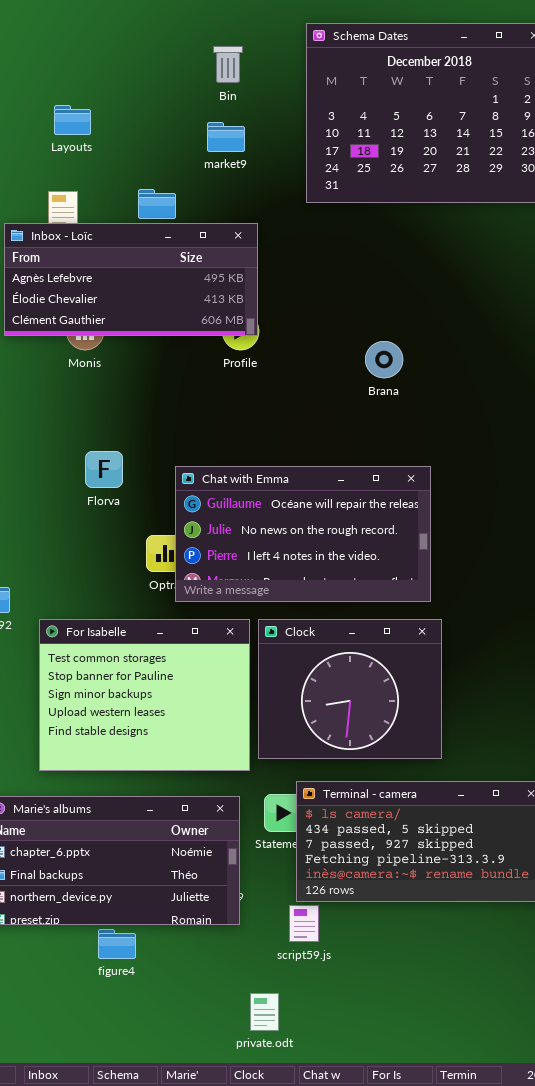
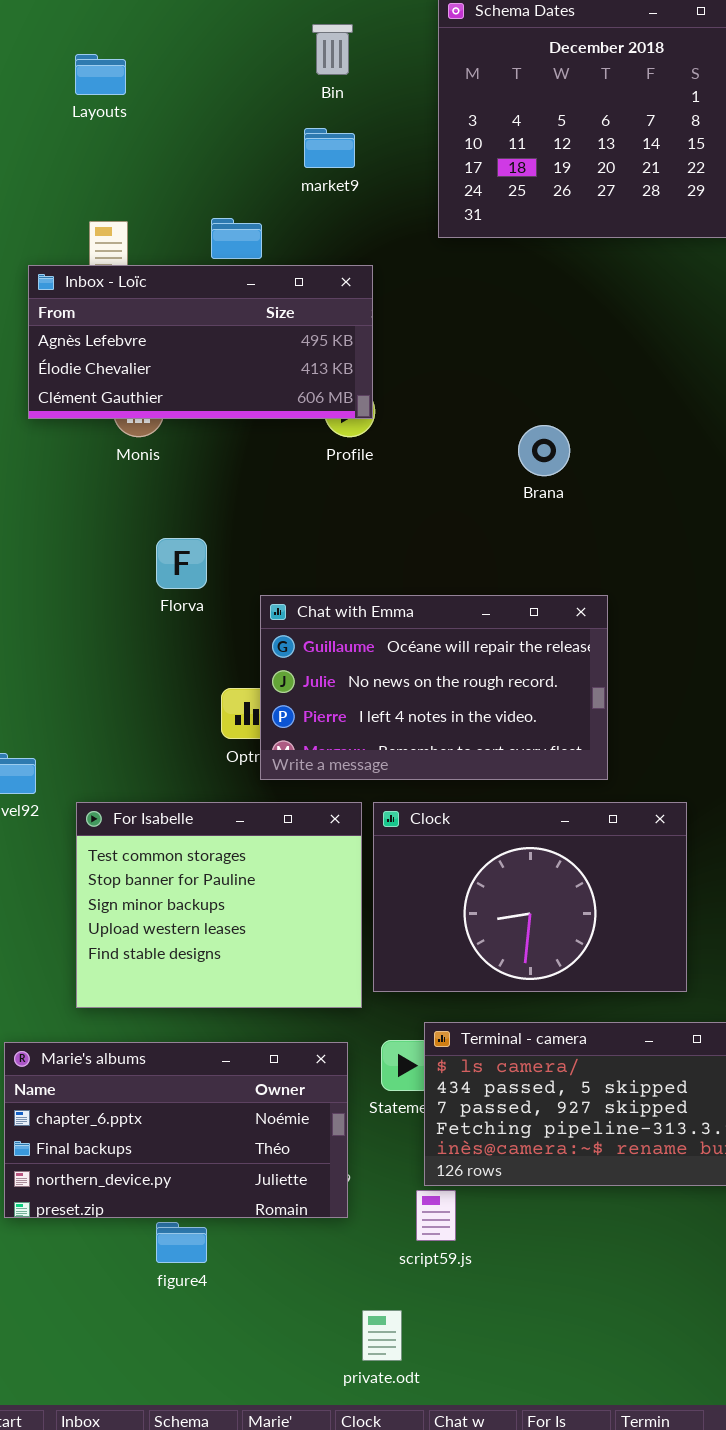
Layouts: [54,105,91,135] -> [75,54,126,95], moved
Florva: [85,451,123,488] -> [156,538,207,589], moved
Clock: [258,619,442,759] -> [373,802,687,992], resized

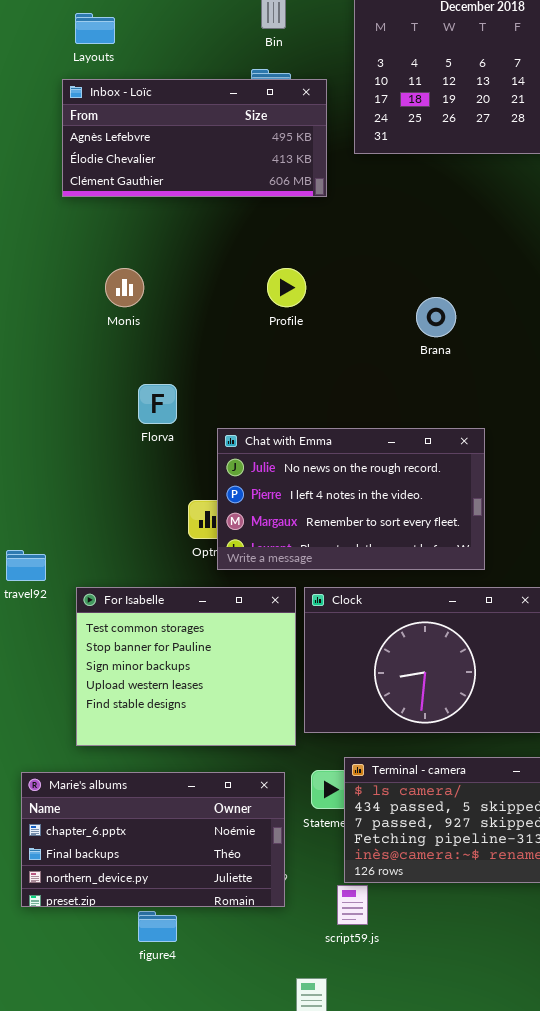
Inbox - Loïc: [28,265,373,419] -> [62,79,327,197], moved
Chat with Emma: [260,595,608,780] -> [217,428,485,570], scrolled down 1 row

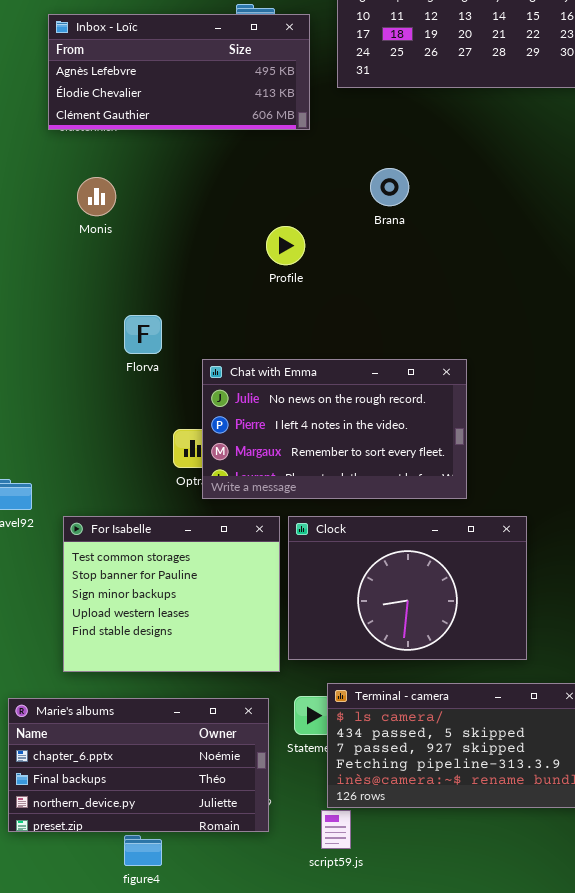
Monis: [105,268,144,307] -> [77,177,116,216], moved
Profile: [267,268,306,307] -> [266,226,305,265], moved
Brana: [416,297,456,337] -> [370,168,409,206], moved

